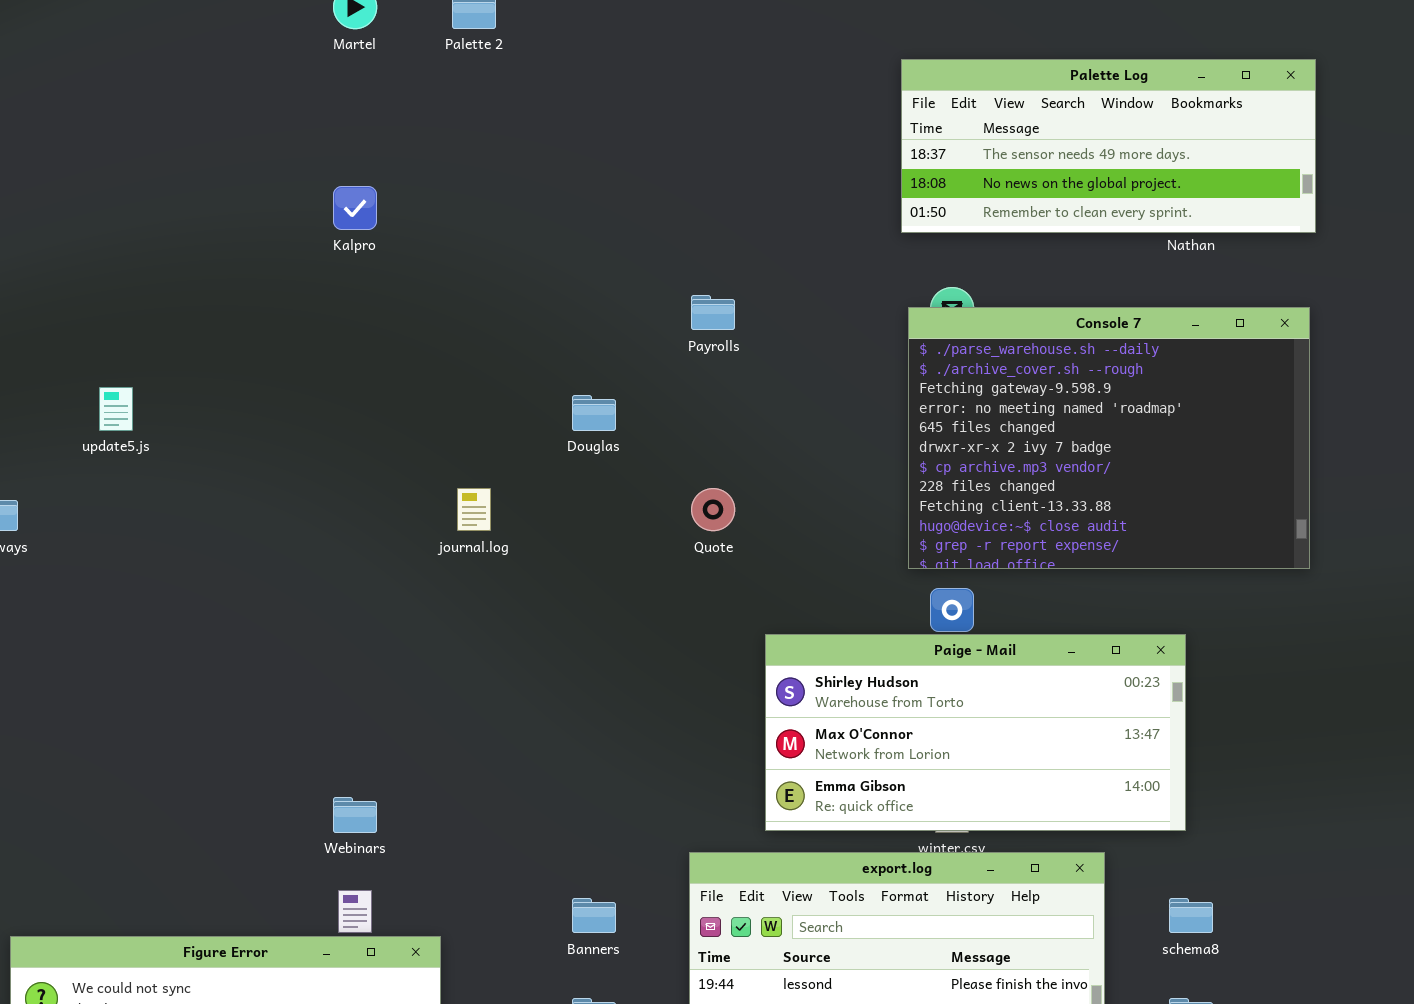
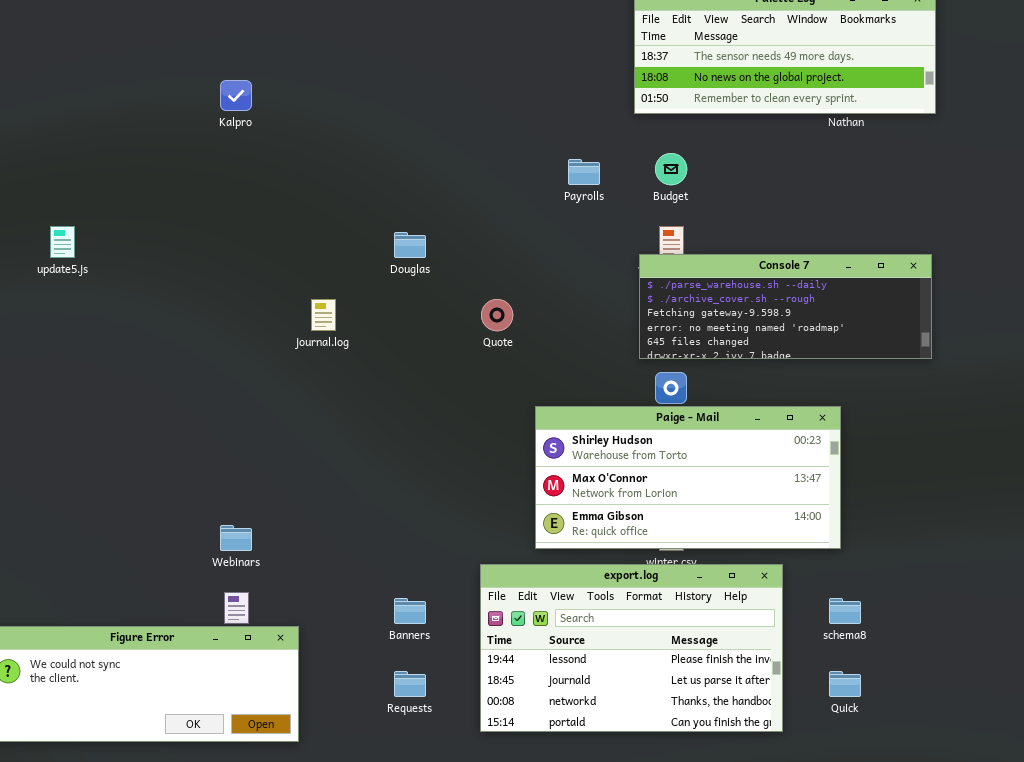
Payrolls: [691,295,735,330] -> [568,159,600,185], moved
Console 7: [908,307,1310,569] -> [639,254,932,359], resized

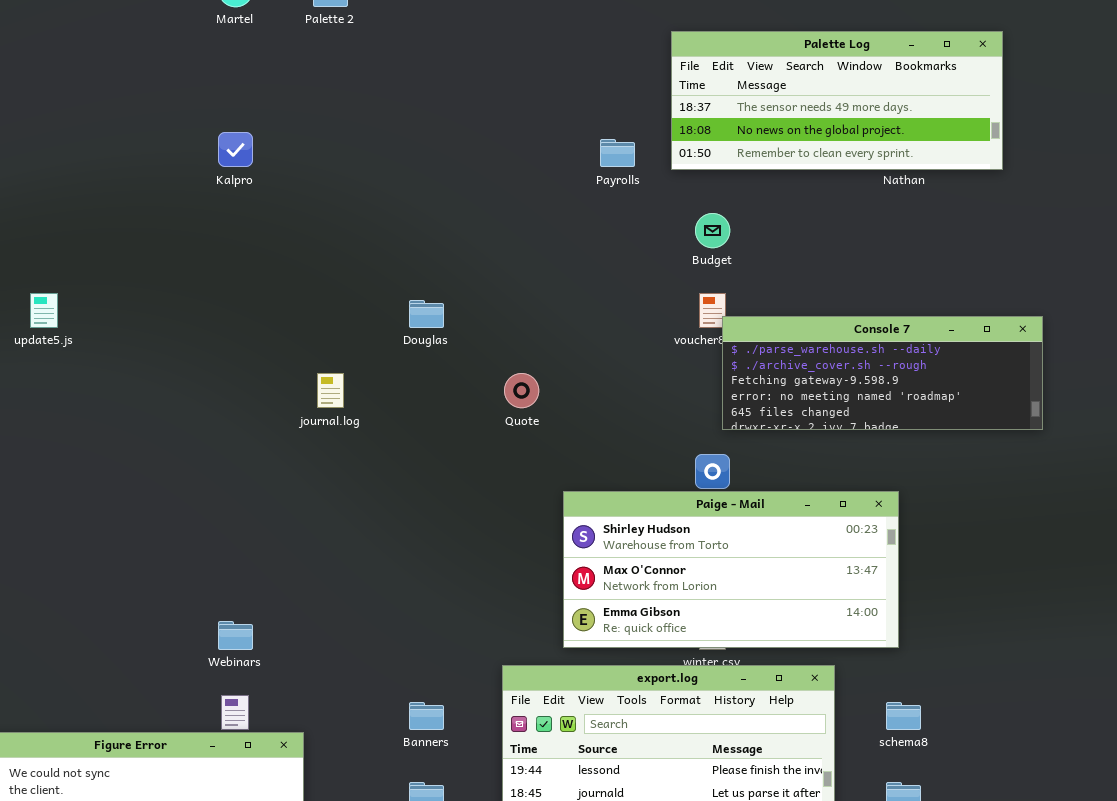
Payrolls: [568,159,600,185] -> [600,139,635,167], moved
Console 7: [639,254,932,359] -> [722,316,1043,430], moved

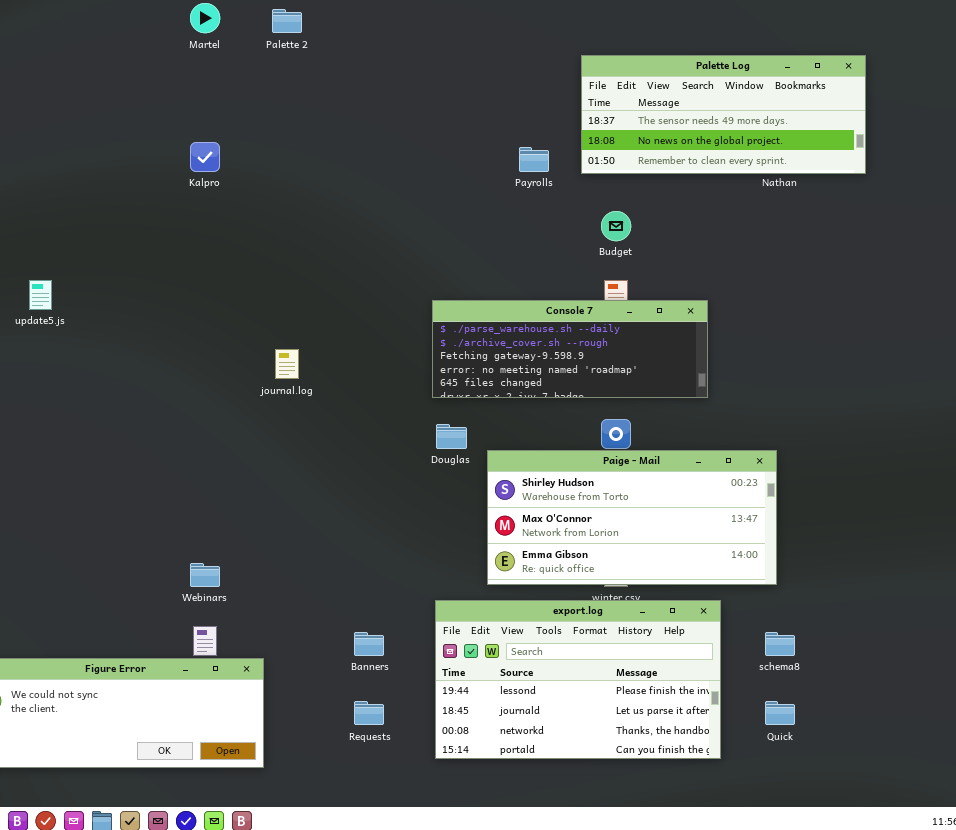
Douglas: [409,300,444,328] -> [436,424,467,449], moved
Console 7: [722,316,1043,430] -> [432,300,708,398], moved

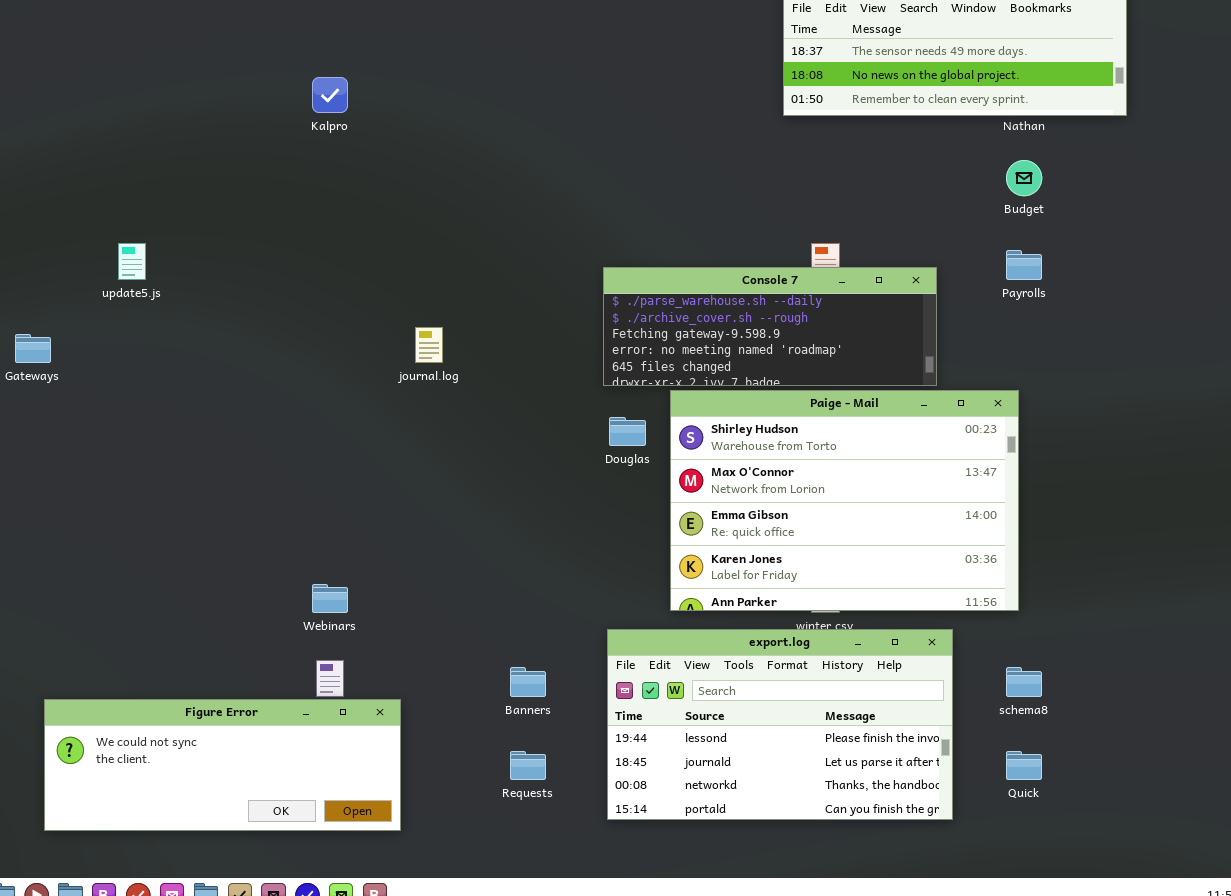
Payrolls: [519,147,549,172] -> [1006,250,1042,280], moved
Budget: [601,211,631,241] -> [1006,160,1042,196], moved
Paige - Mail: [487,450,777,585] -> [670,390,1019,611], resized

